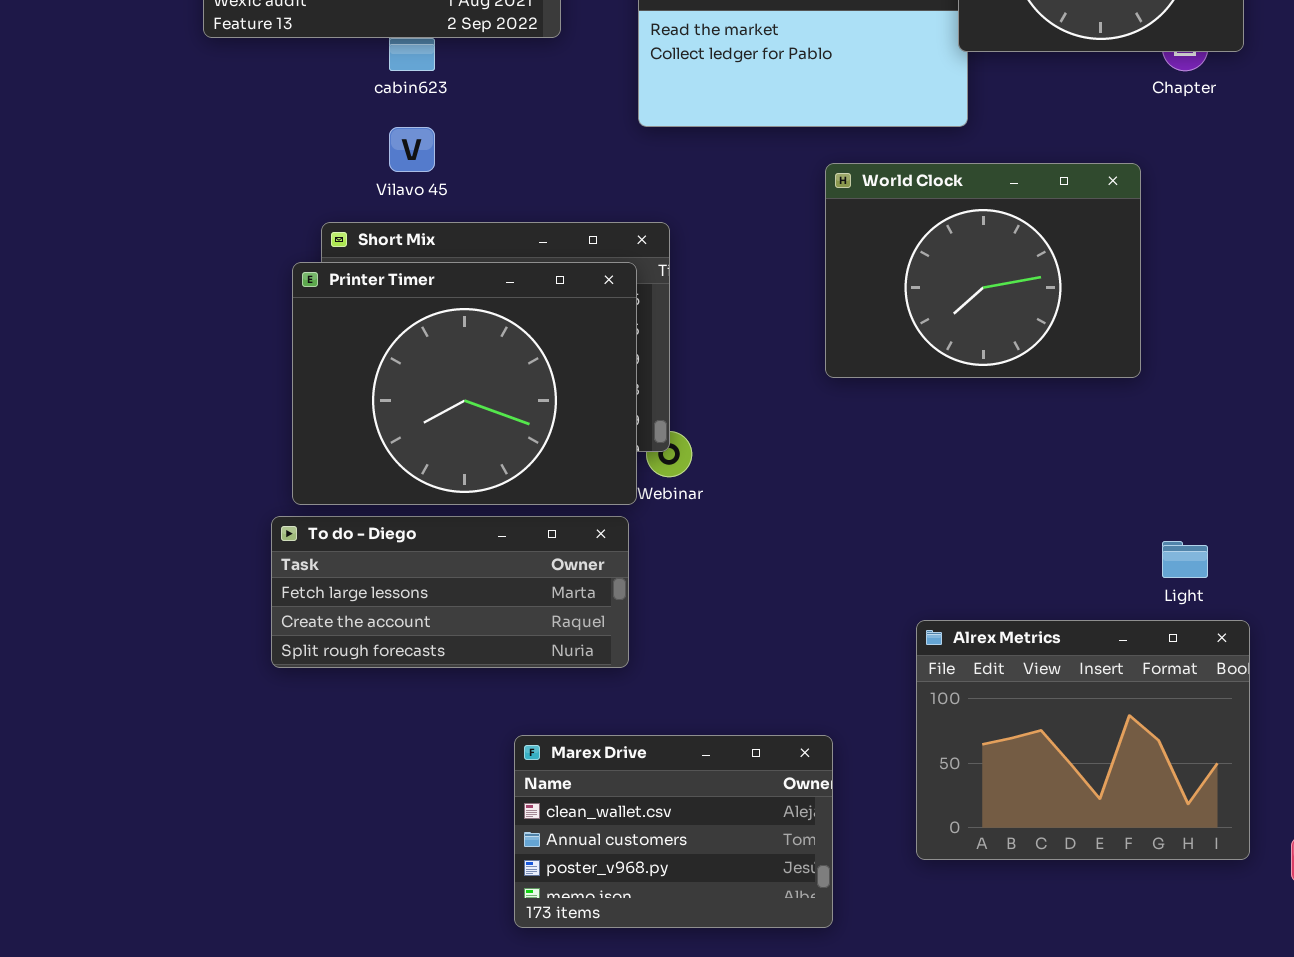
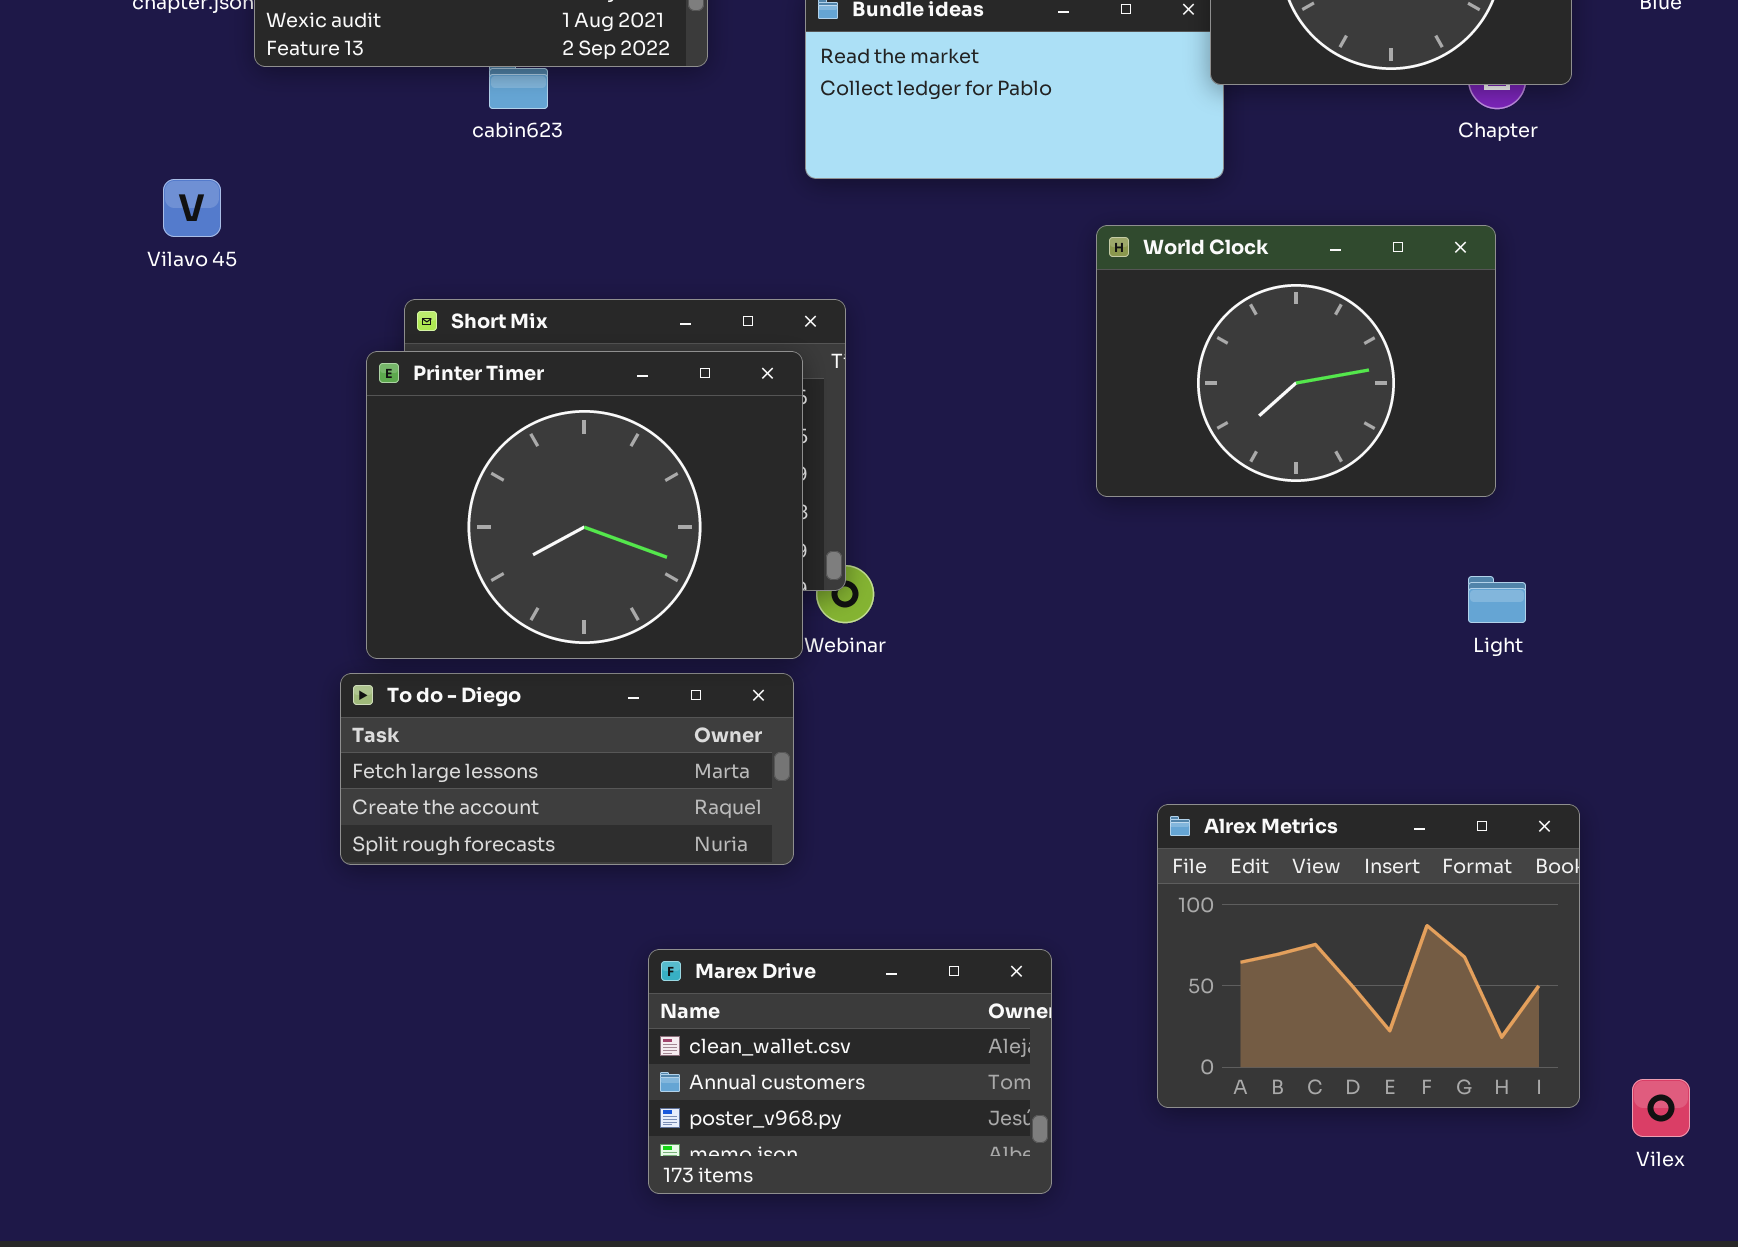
Vilavo 45: [389,127,435,172] -> [163,179,221,237], moved
World Clock: [825,163,1141,378] -> [1096,225,1496,497], moved
Light: [1162,541,1208,578] -> [1468,576,1526,623], moved

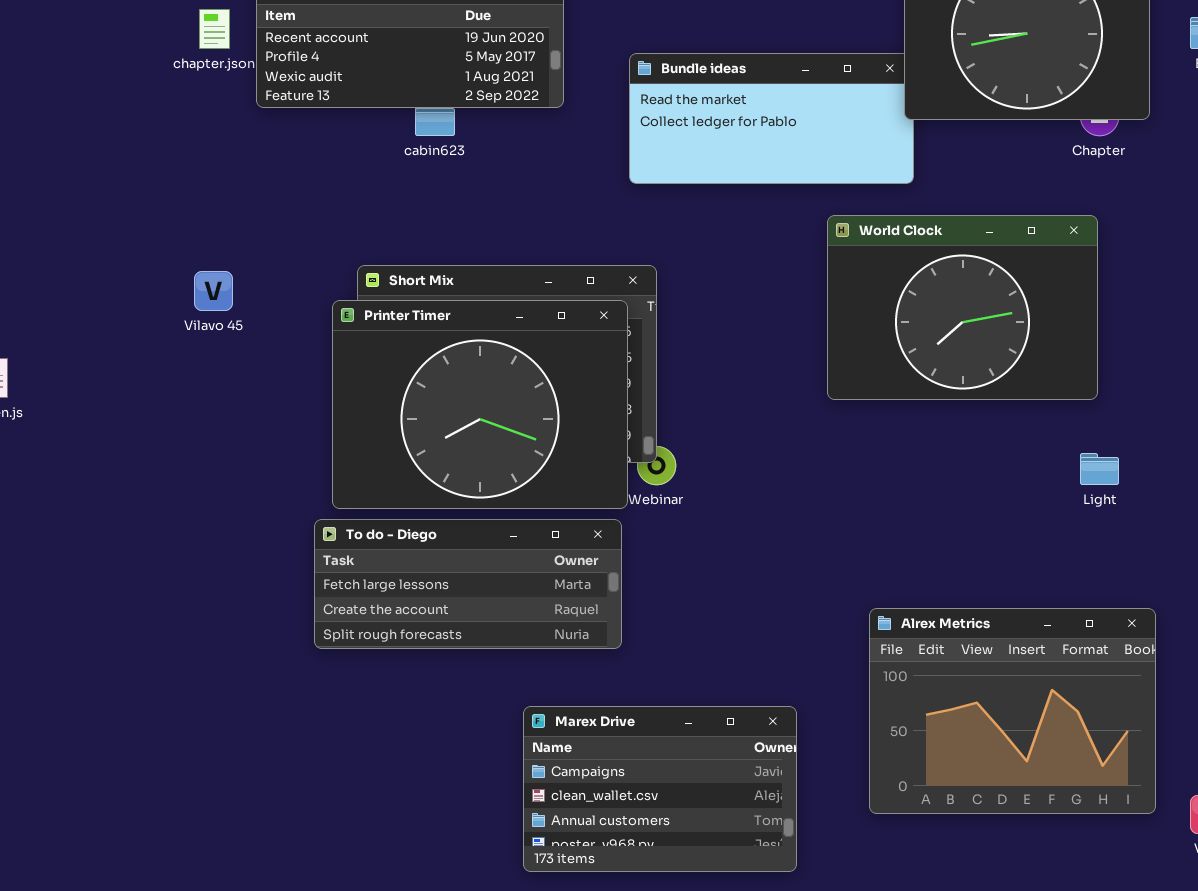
Vilavo 45: [163,179,221,237] -> [194,271,233,311], moved
Marex Drive: [648,949,1052,1194] -> [523,706,797,872], scrolled up 1 row

